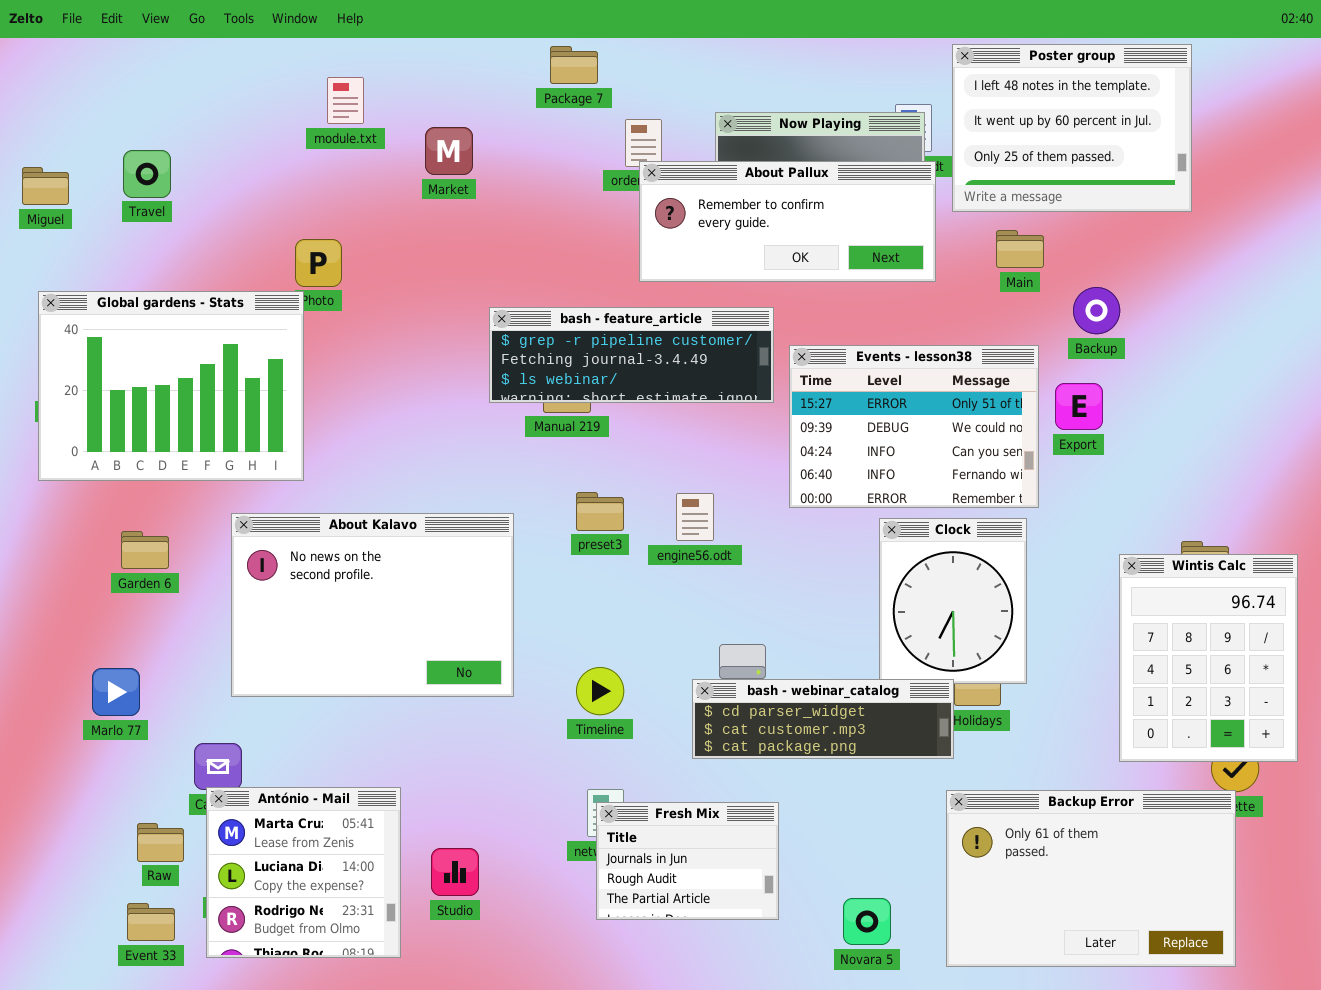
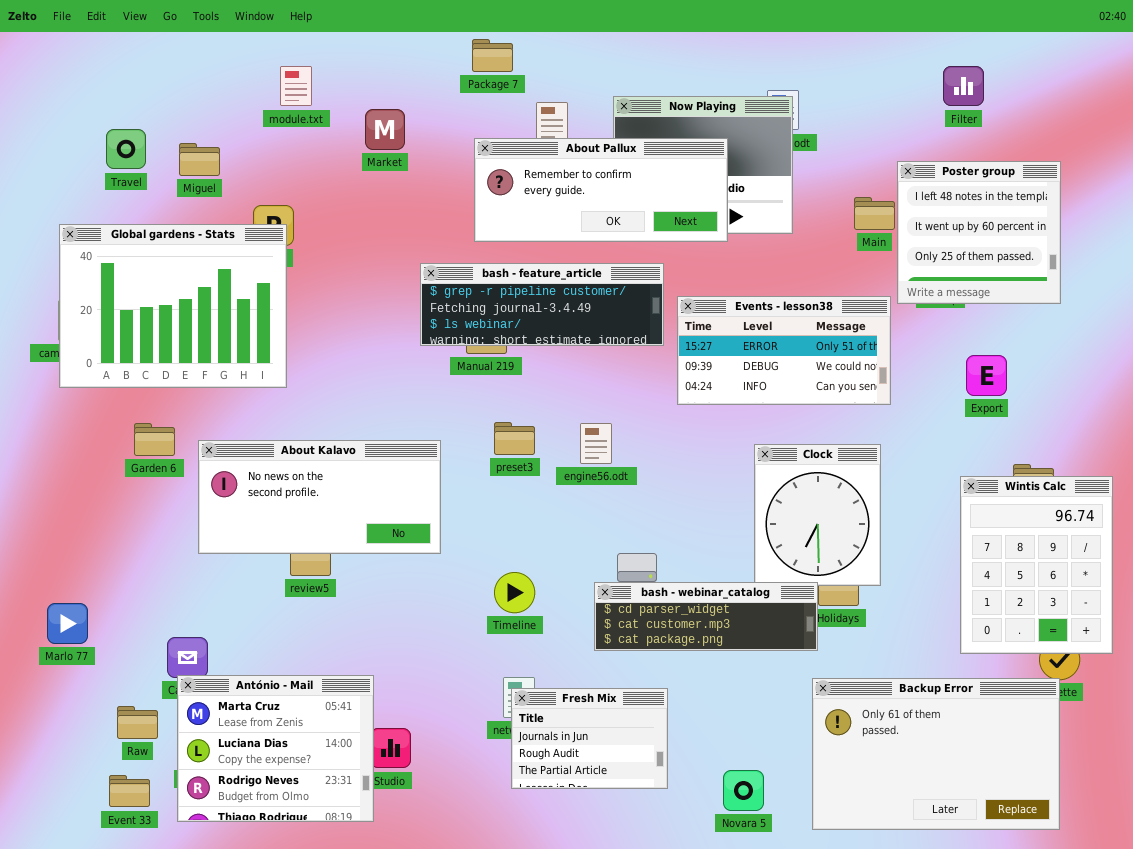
Poster group: [952,44,1192,212] -> [897,161,1061,304], moved, resized
About Pallux: [639,161,936,282] -> [474,138,728,242], moved
Miguel: [22,167,69,205] -> [179,143,220,176], moved
Global gardens - Stats: [38,291,304,481] -> [59,224,287,388], moved
Events - lesson38: [789,345,1039,508] -> [677,296,891,405], resized
Export: [1055,383,1103,430] -> [966,355,1007,396], moved
About Kalavo: [231,513,514,697] -> [198,440,441,554], resized
Garden 6: [121,531,169,569] -> [134,423,175,456], moved
Marlo 77: [92,668,140,716] -> [47,603,88,644], moved
António - Mail: [206,787,401,958] -> [177,675,374,822], resized

